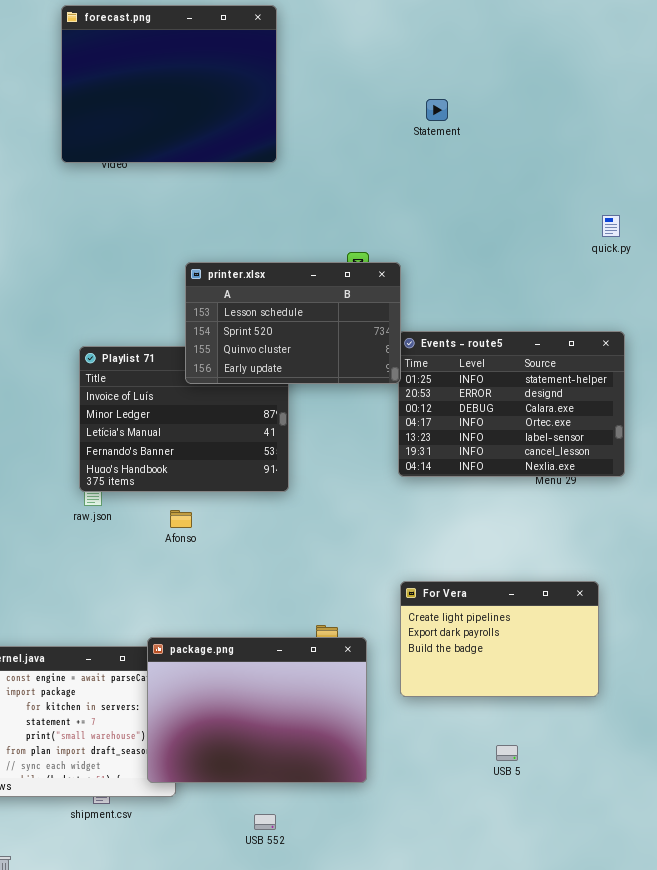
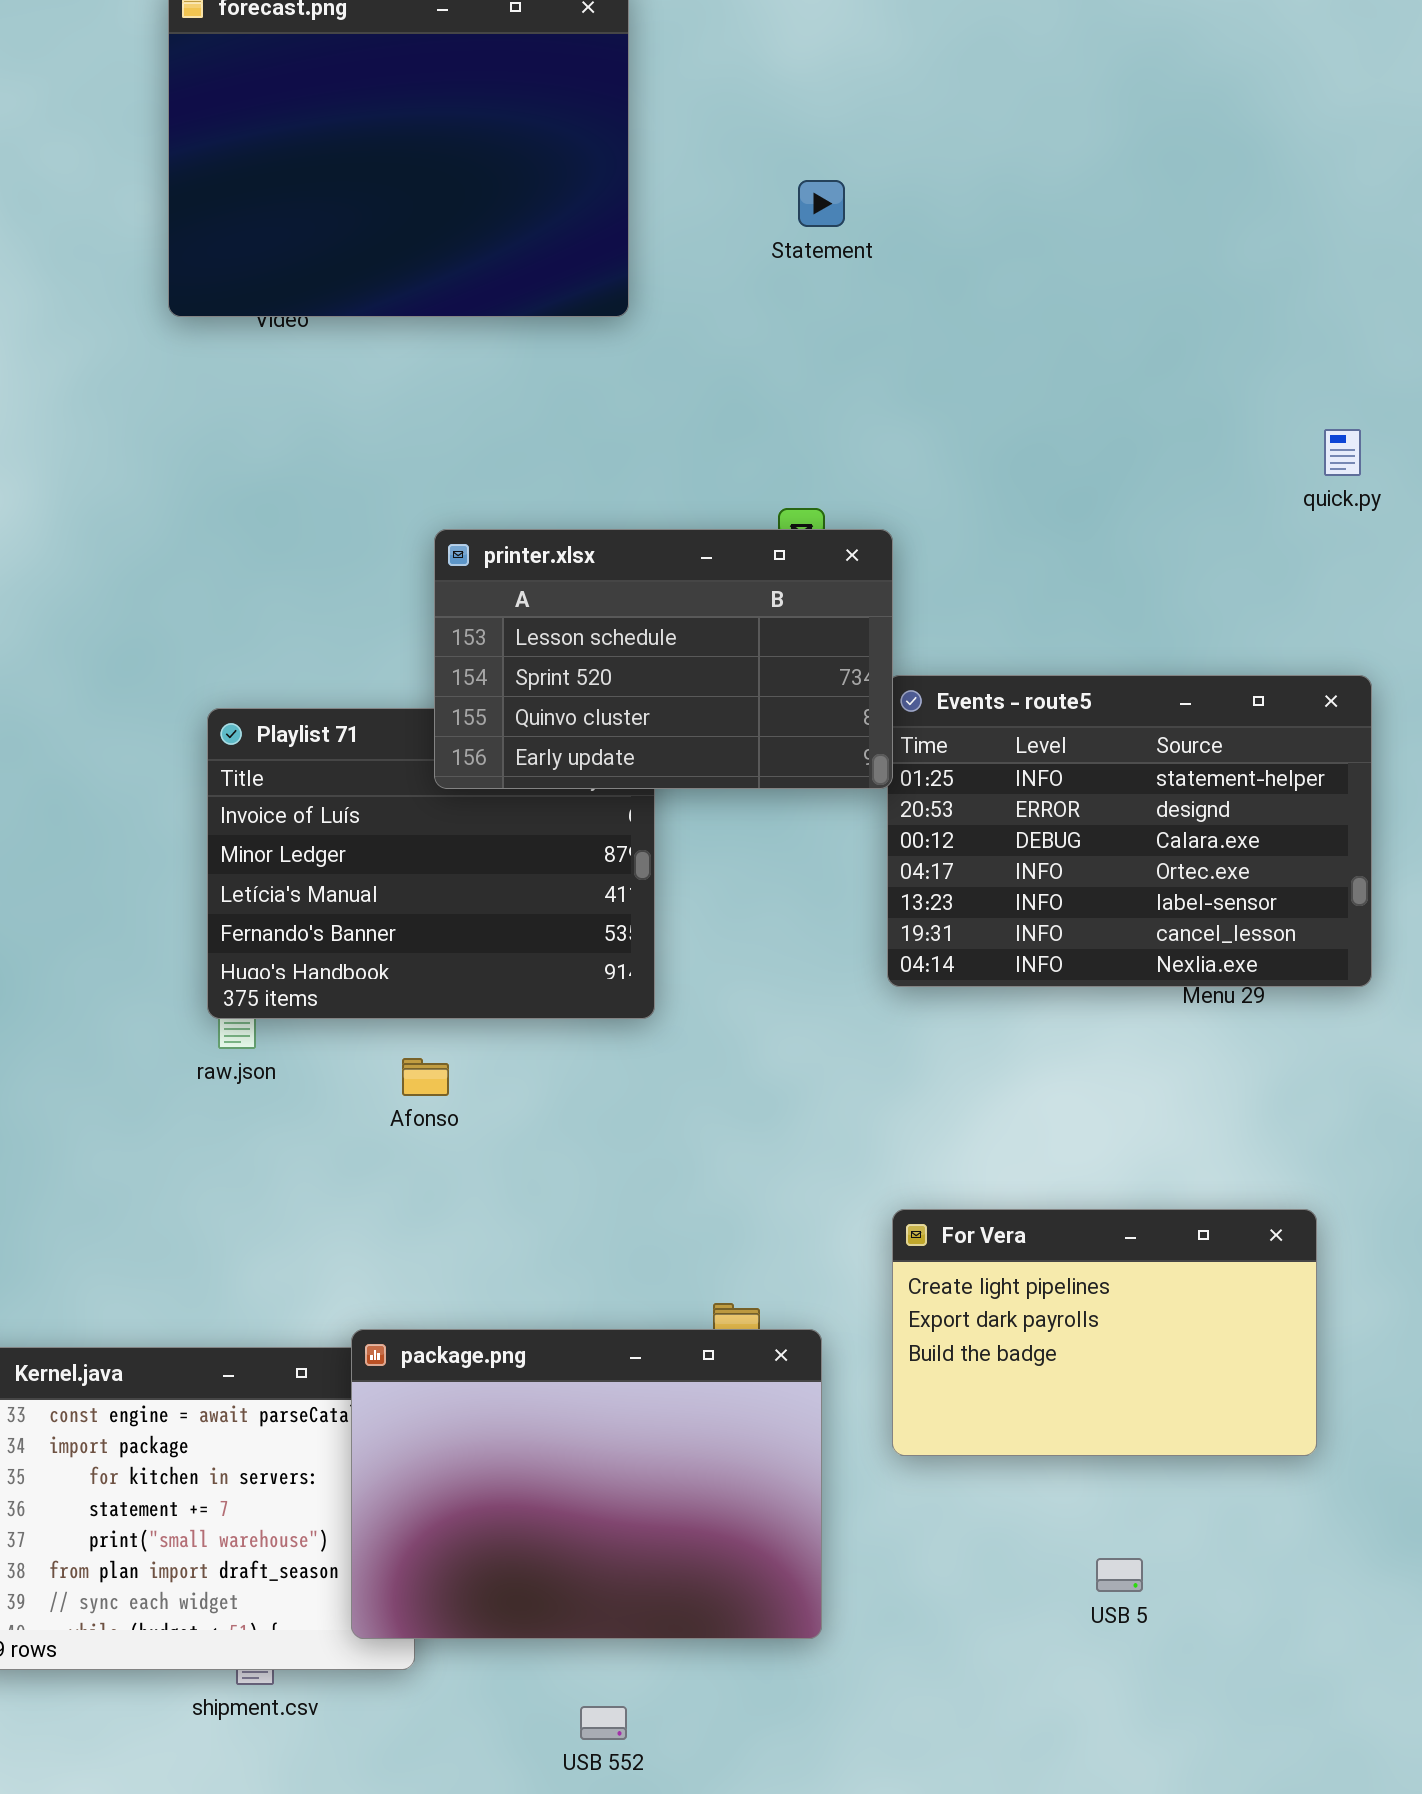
Statement: [426,99,448,121] -> [798,180,845,227], moved

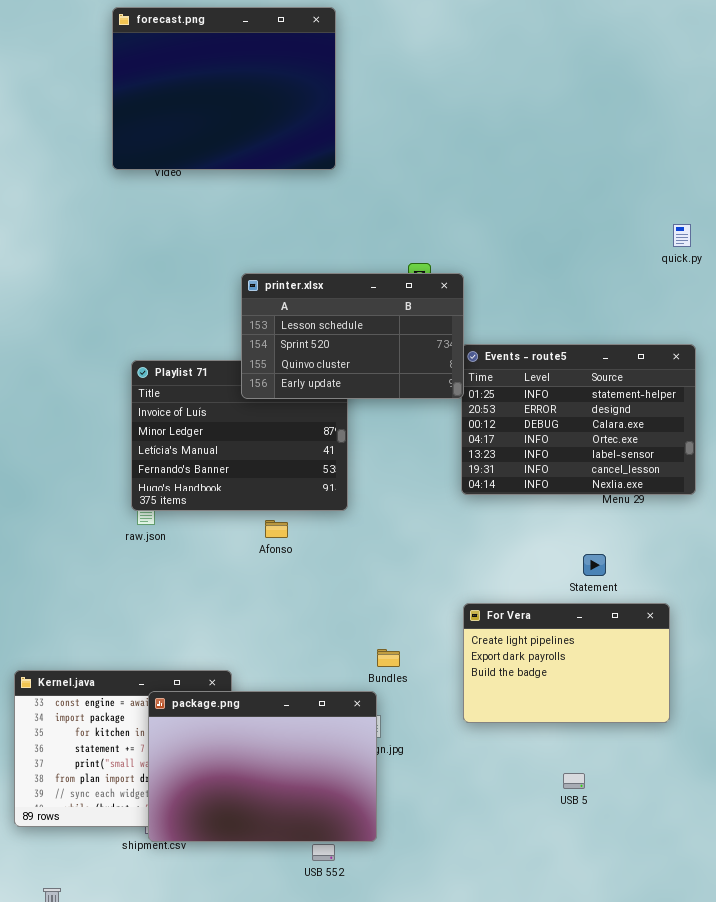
Statement: [798,180,845,227] -> [583,554,606,576], moved
Afonso: [402,1058,449,1096] -> [265,520,288,538], moved
package.png: [351,1329,822,1639] -> [148,691,377,842], moved

